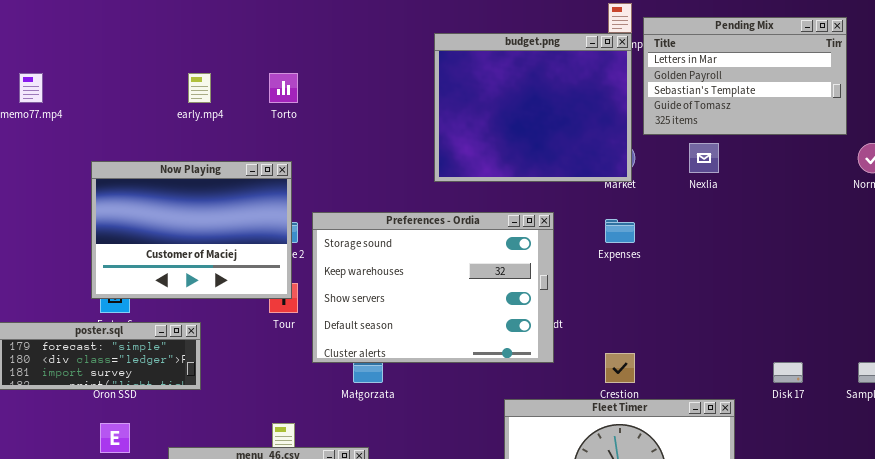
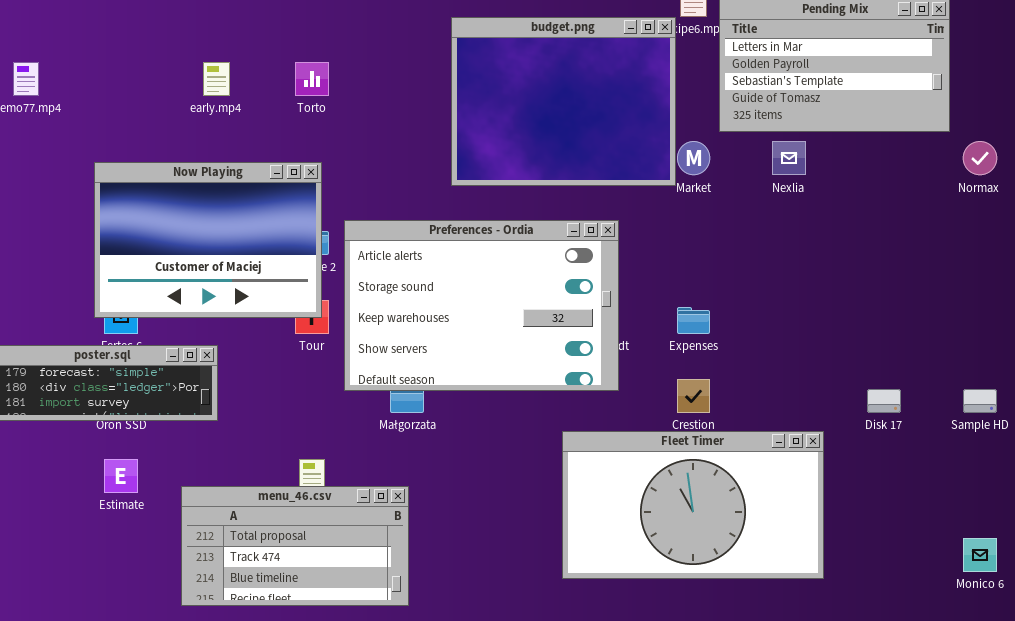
budget.png: [434,33,632,182] -> [451,17,676,186], moved
Preferences - Ordia: [312,212,554,363] -> [344,220,619,391], scrolled up 1 row
Expenses: [605,219,635,243] -> [677,307,710,334], moved

